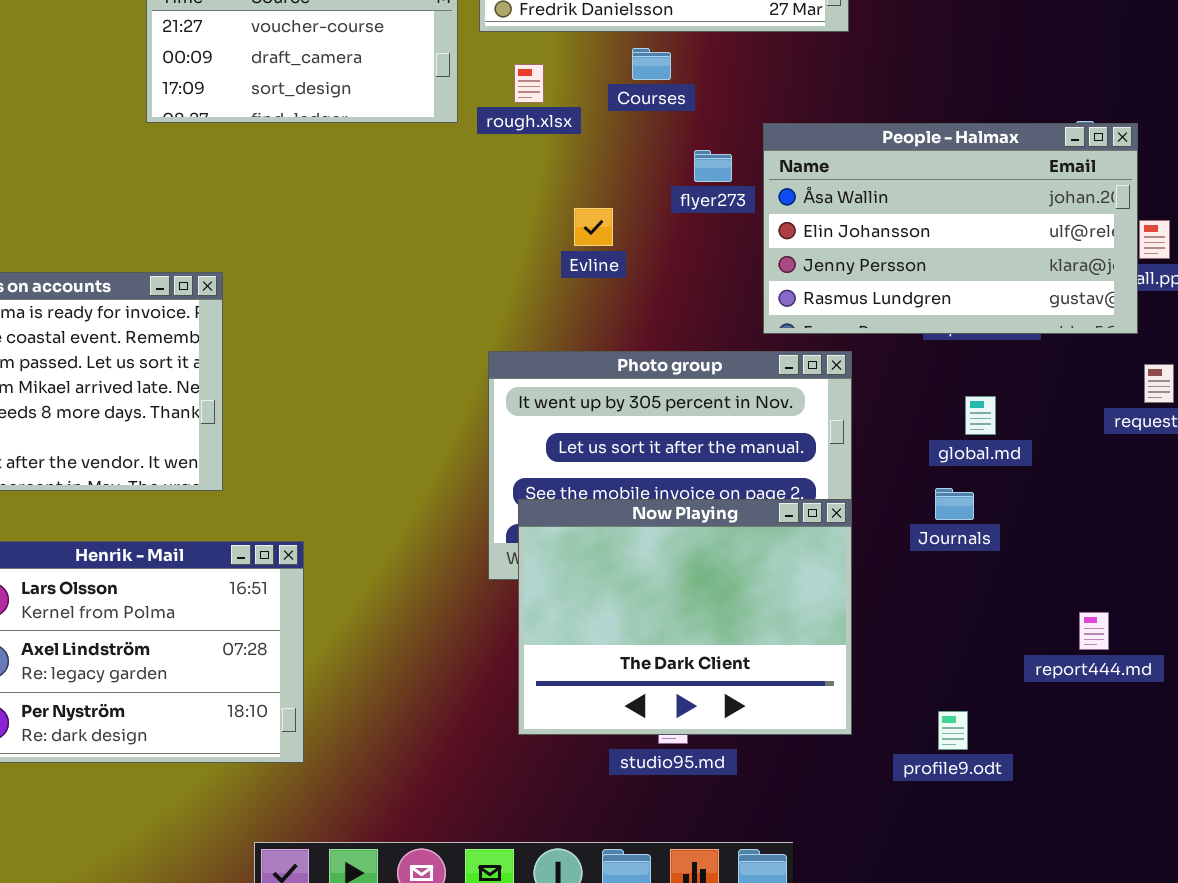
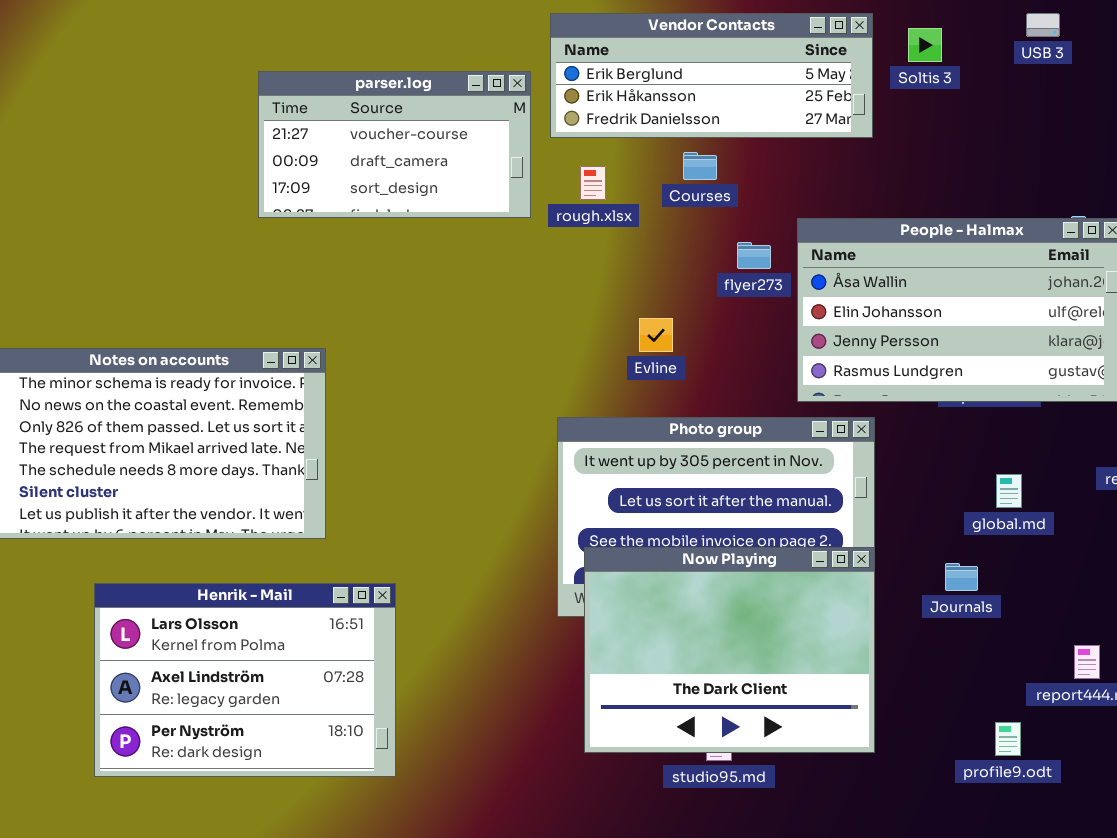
Evline: [574,208,613,246] -> [639,318,673,352], moved
global.md: [965,396,996,435] -> [996,474,1022,508], moved
Journals: [935,488,974,520] -> [945,563,978,591], moved
profile9.odt: [938,711,968,750] -> [995,722,1021,756], moved

